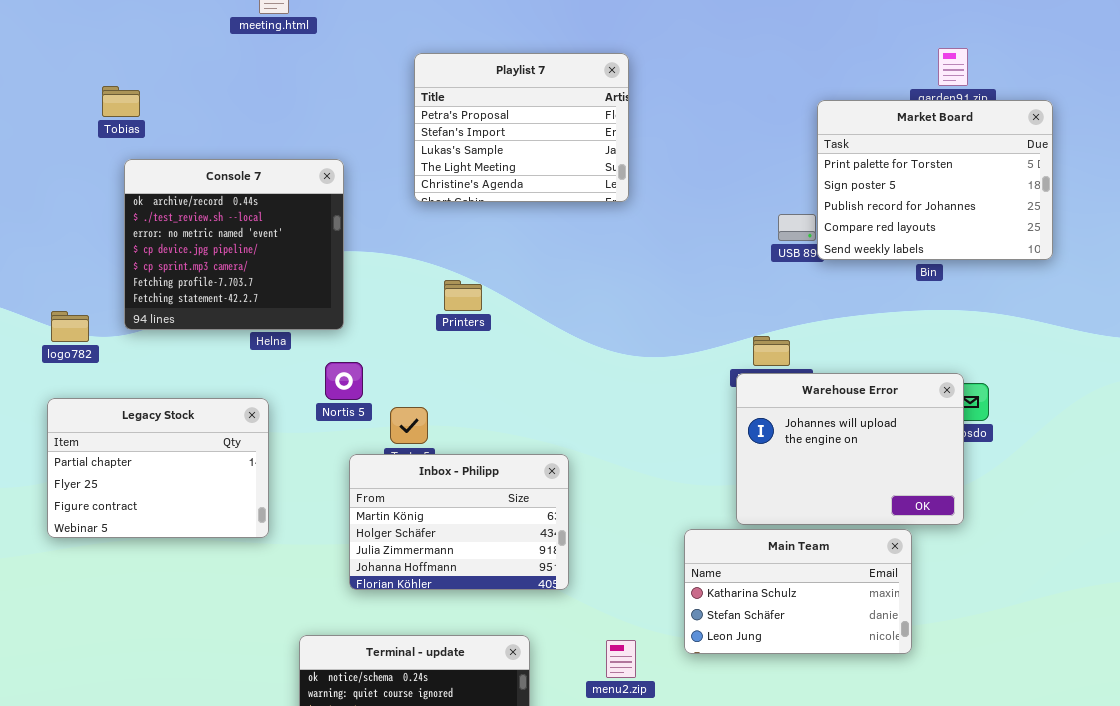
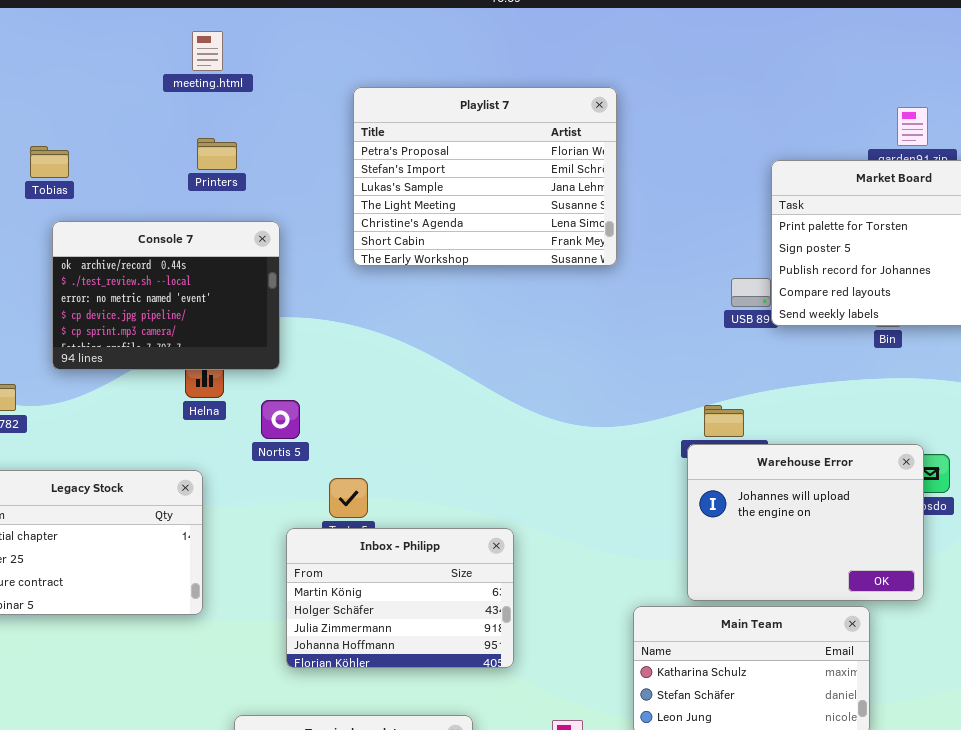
Playlist 7: [414,53,629,202] -> [353,87,617,266], resized
Console 7: [124,159,344,330] -> [52,221,280,370], resized
Printers: [444,280,482,311] -> [197,138,237,170], moved
Nortis 5: [325,362,363,400] -> [261,400,300,439], moved

